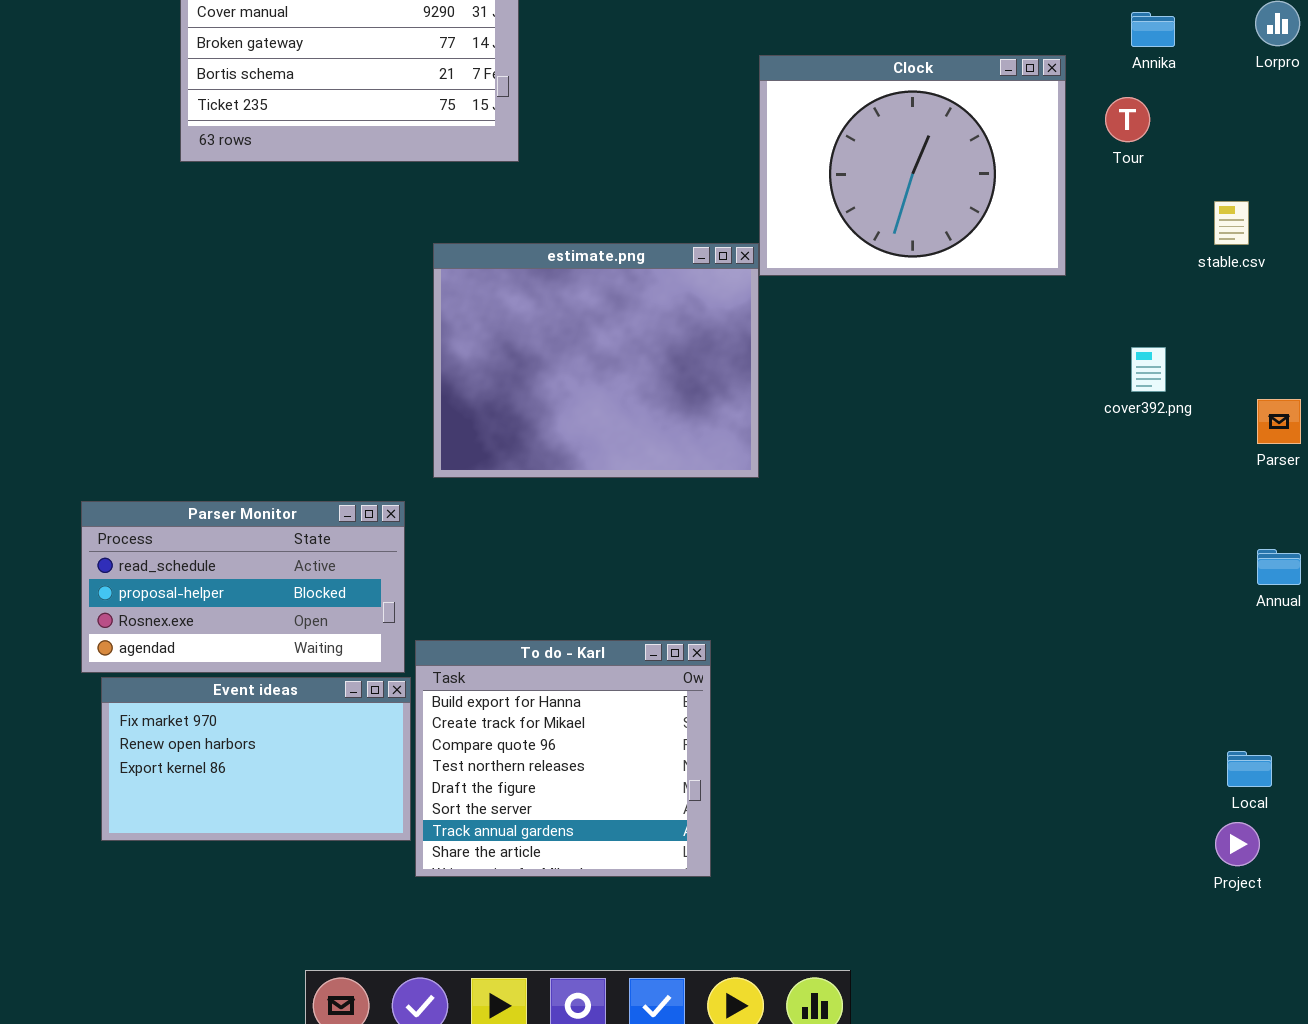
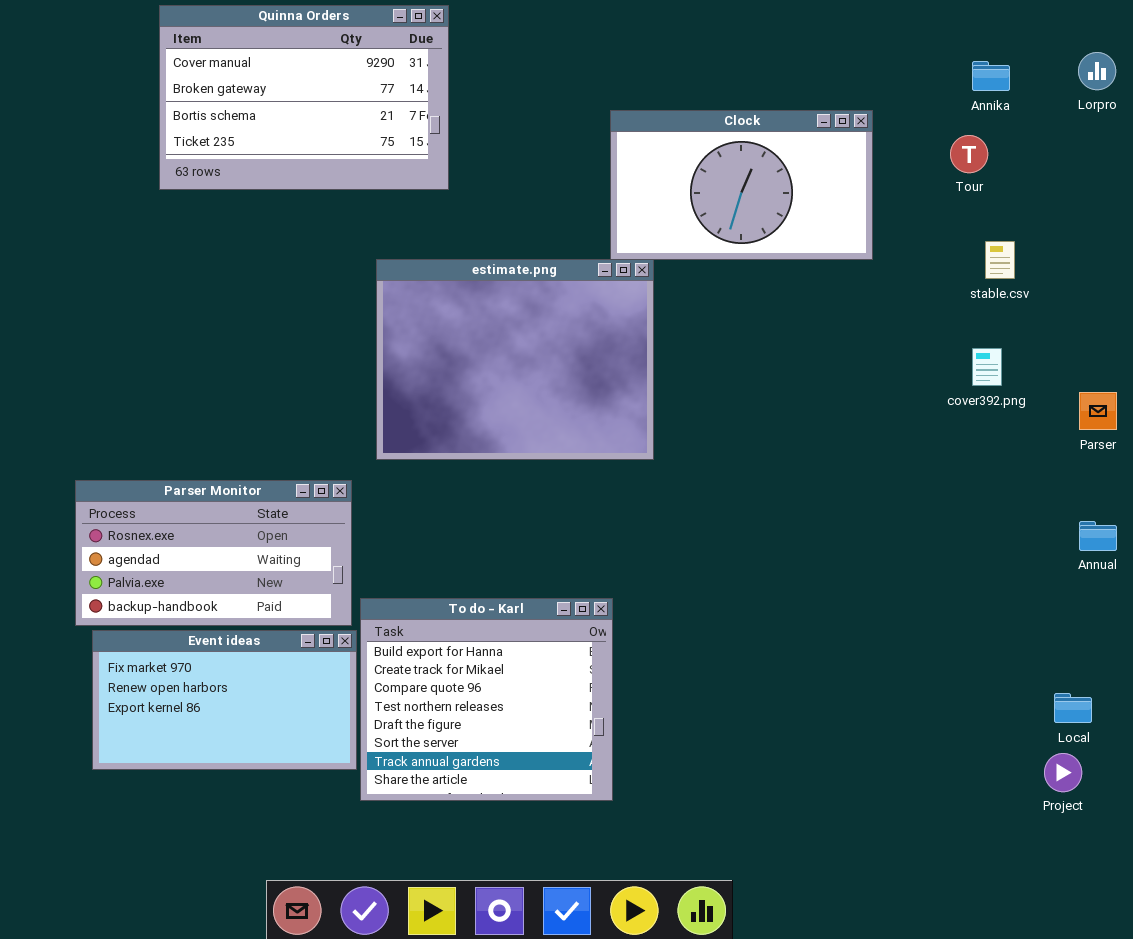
Clock: [759,55,1066,276] -> [610,110,873,260], moved, resized
stable.csv: [1214,201,1249,245] -> [985,241,1015,279], moved
Parser Monitor: [81,501,405,673] -> [75,480,352,626], scrolled down 2 rows

